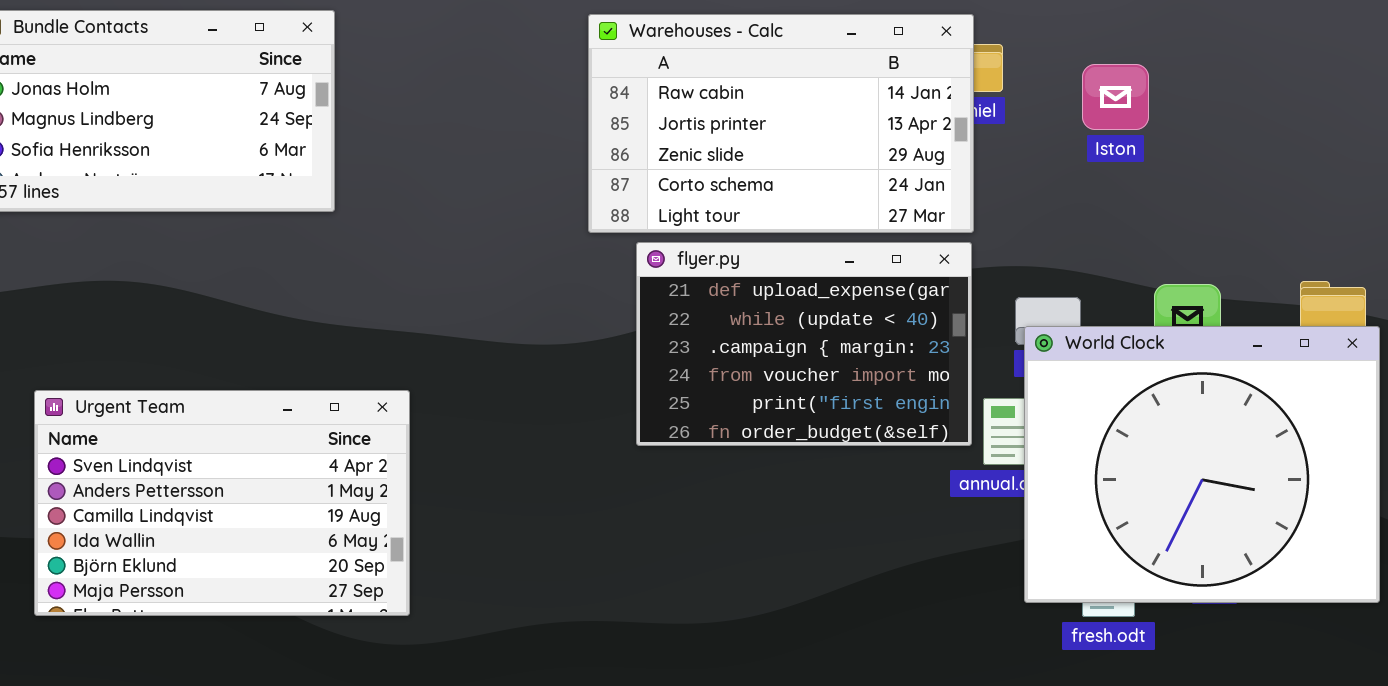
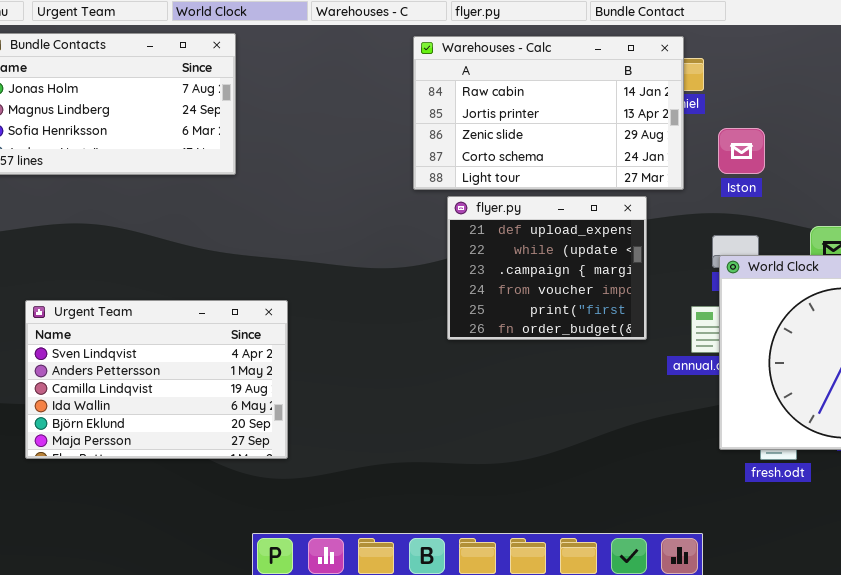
Iston: [1082,64,1149,130] -> [718,128,765,174], moved
flyer.py: [636,242,972,446] -> [447,196,647,340], resized

